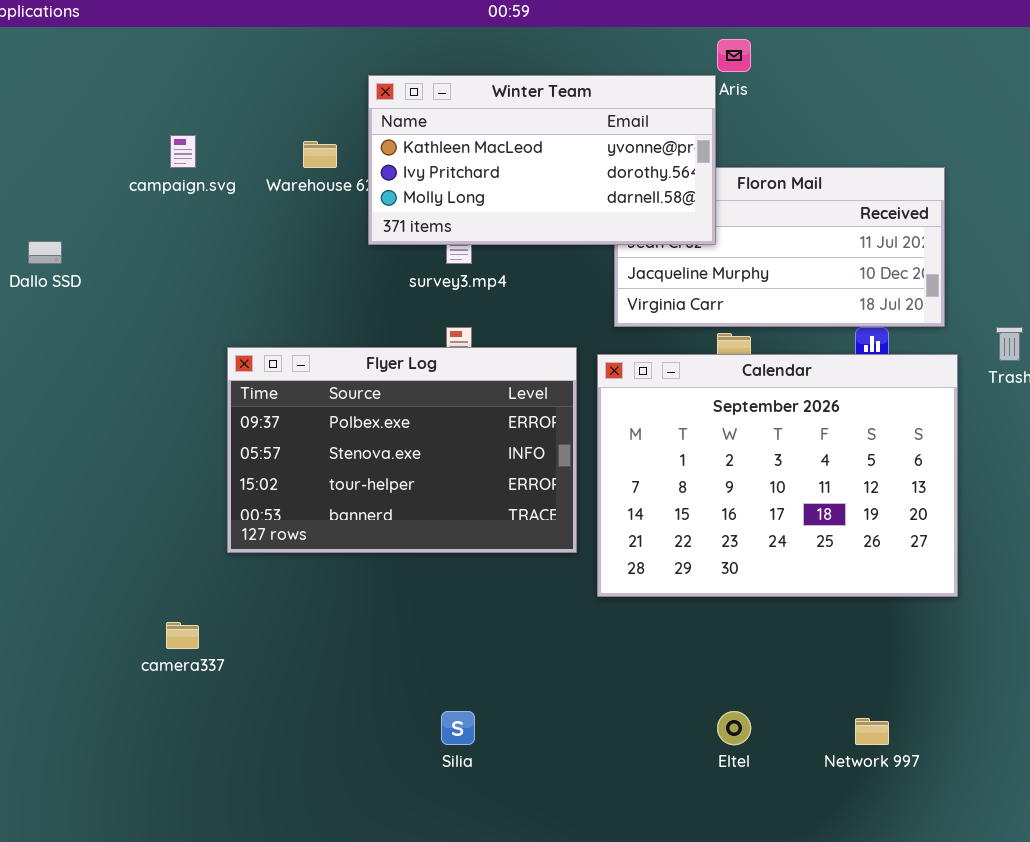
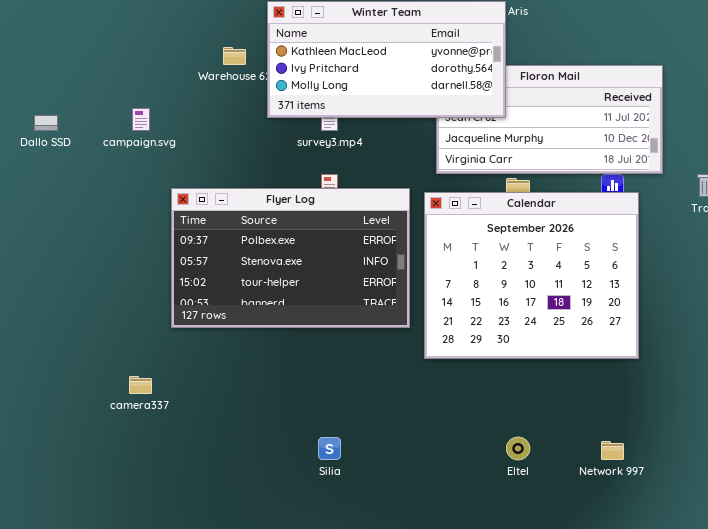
campaign.svg: [170,135,196,168] -> [132,108,150,131], moved
Calendar: [597,354,958,597] -> [424,192,639,359], resized

